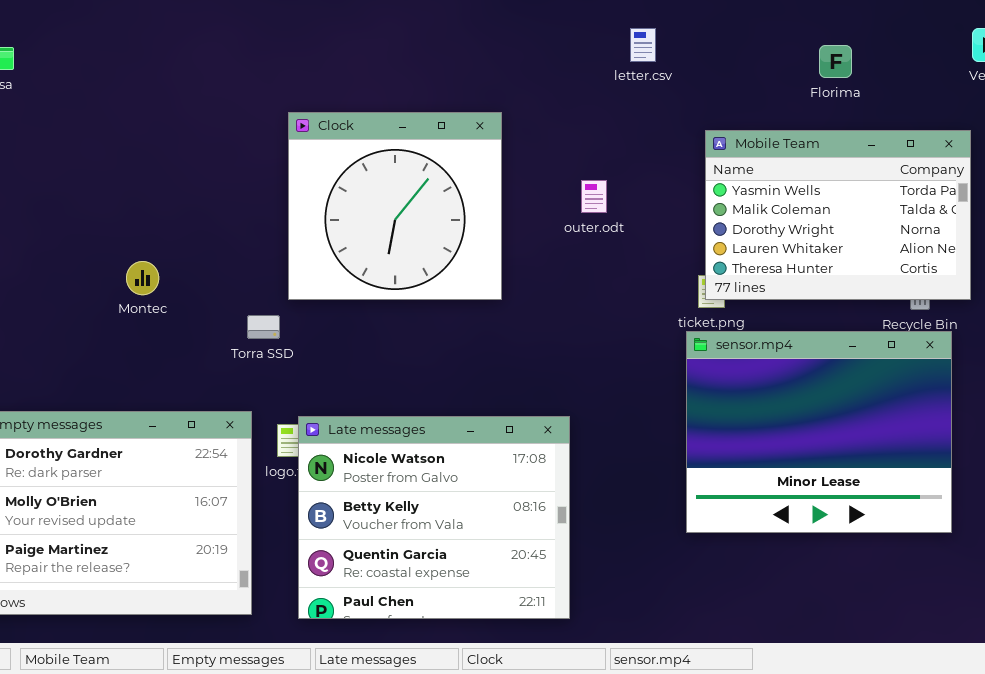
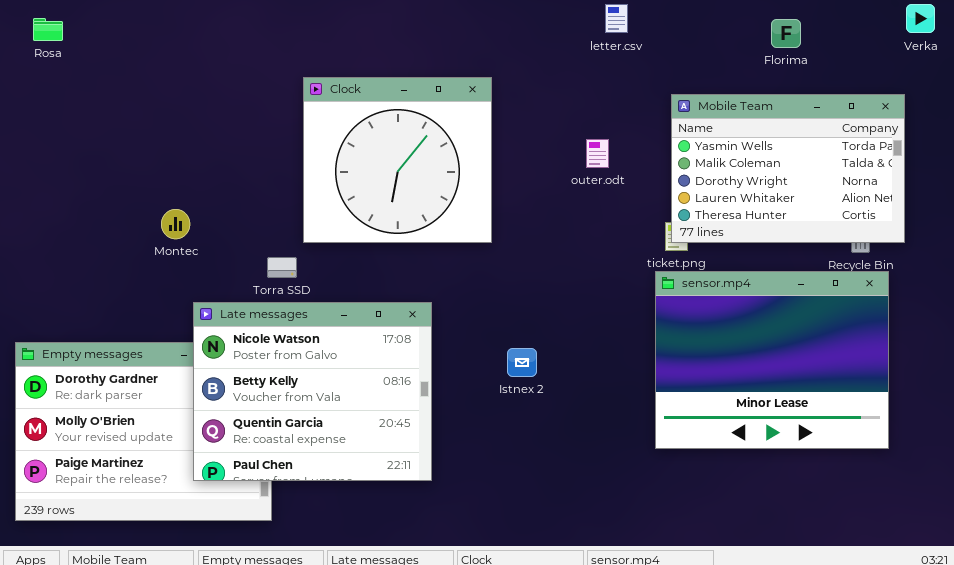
outer.odt: [581,180,607,213] -> [586,139,609,168], moved
Late messages: [298,416,570,619] -> [193,302,432,481], moved

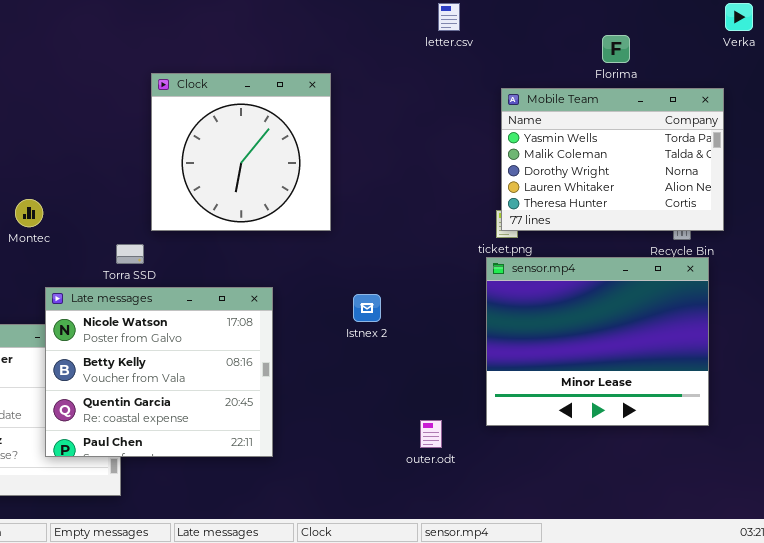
Florima: [771,19,801,48] -> [602,35,630,63], moved
outer.odt: [586,139,609,168] -> [420,420,442,448], moved
Istnex 2: [507,348,537,377] -> [353,294,381,322], moved

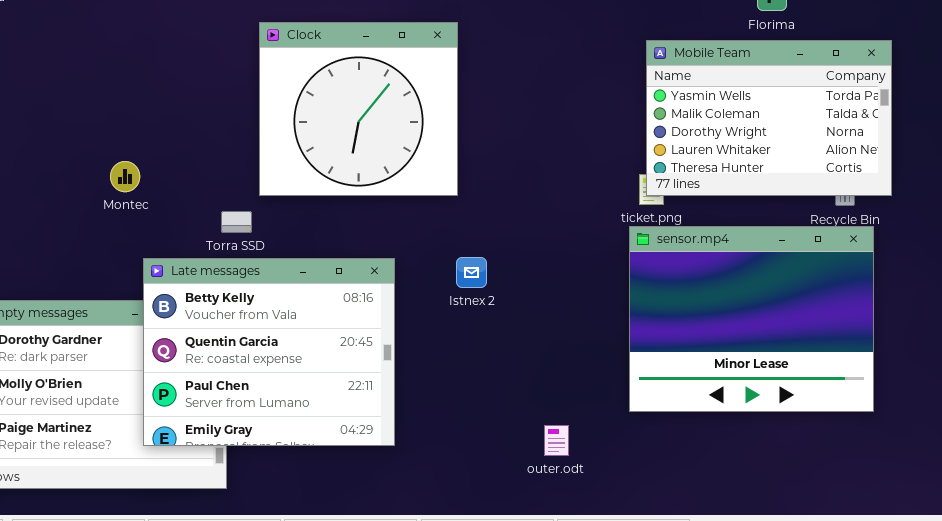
Late messages: [45,287,273,457] -> [143,258,395,446], scrolled down 1 row
Istnex 2: [353,294,381,322] -> [456,257,487,288], moved
outer.odt: [420,420,442,448] -> [544,425,569,456], moved

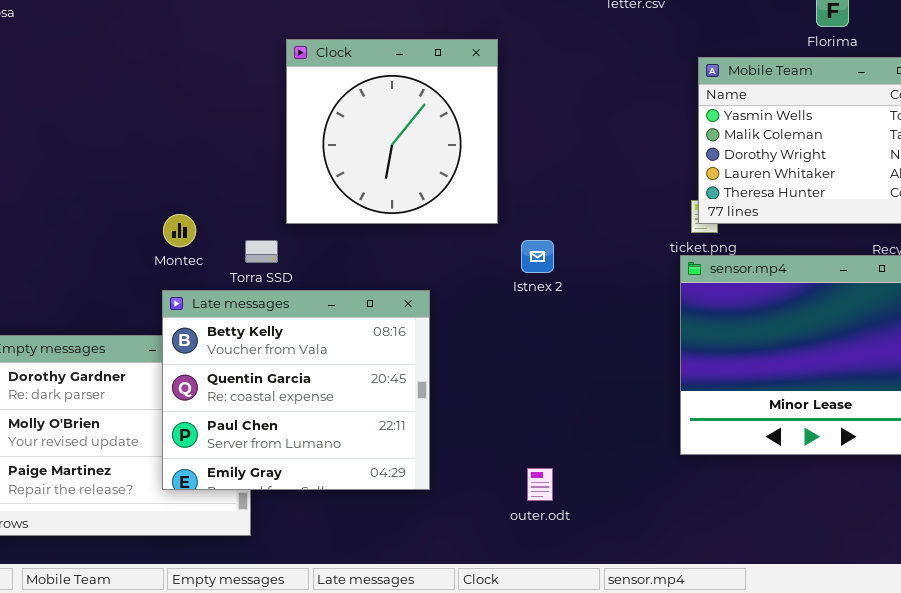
Montec: [110,161,140,192] -> [163,214,196,247], moved
Istnex 2: [456,257,487,288] -> [521,240,554,273], moved
outer.odt: [544,425,569,456] -> [527,468,553,501], moved

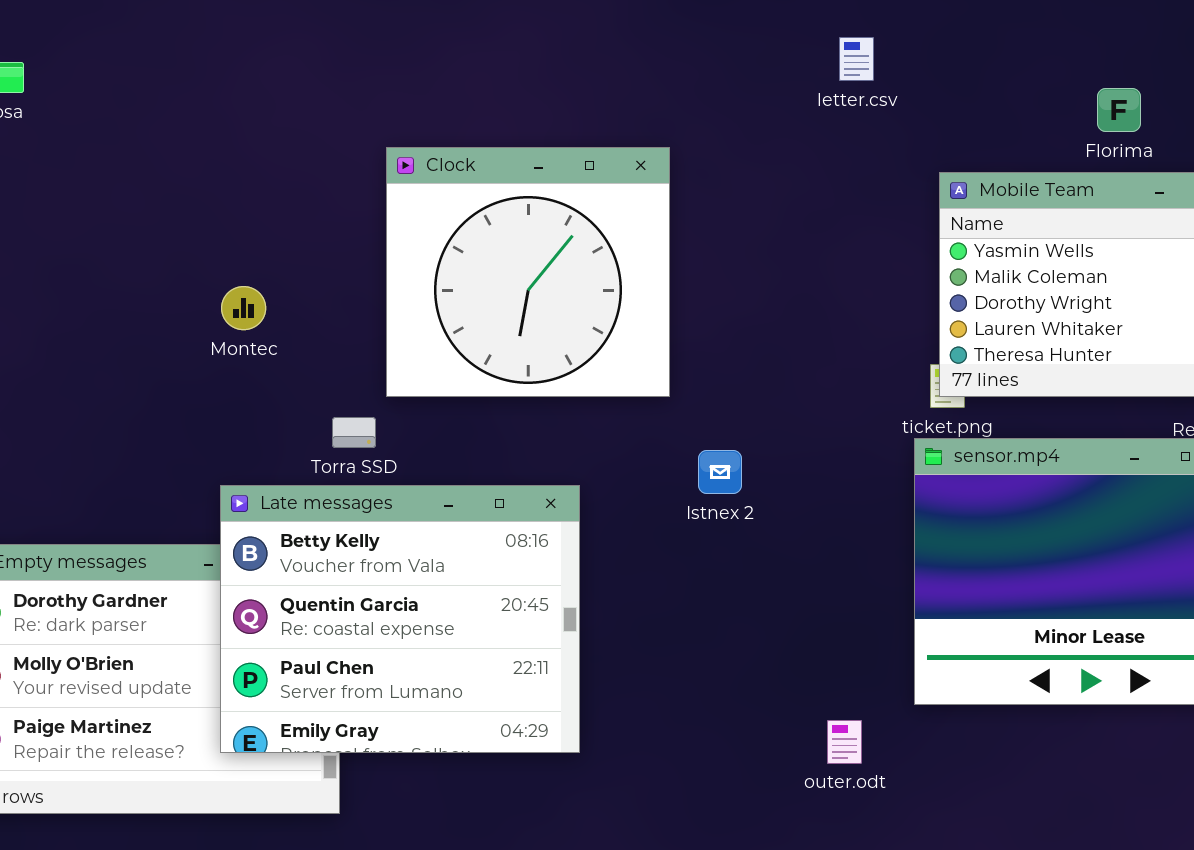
Montec: [163,214,196,247] -> [221,286,266,330], moved
Istnex 2: [521,240,554,273] -> [698,450,742,494], moved
outer.odt: [527,468,553,501] -> [827,720,862,764], moved

